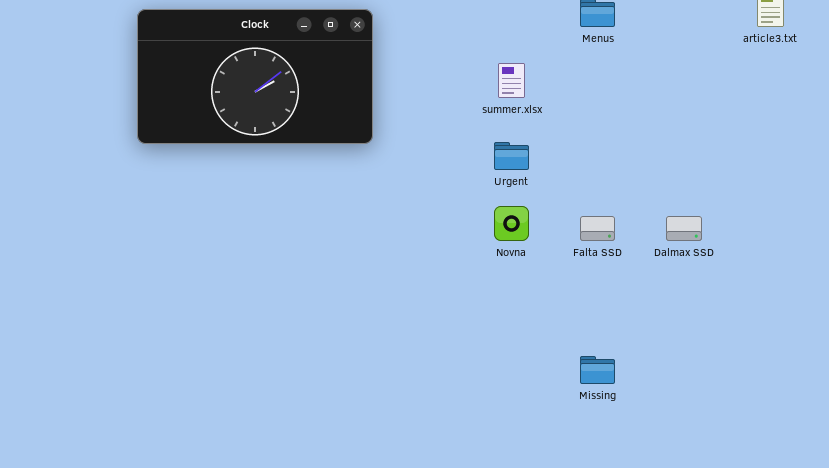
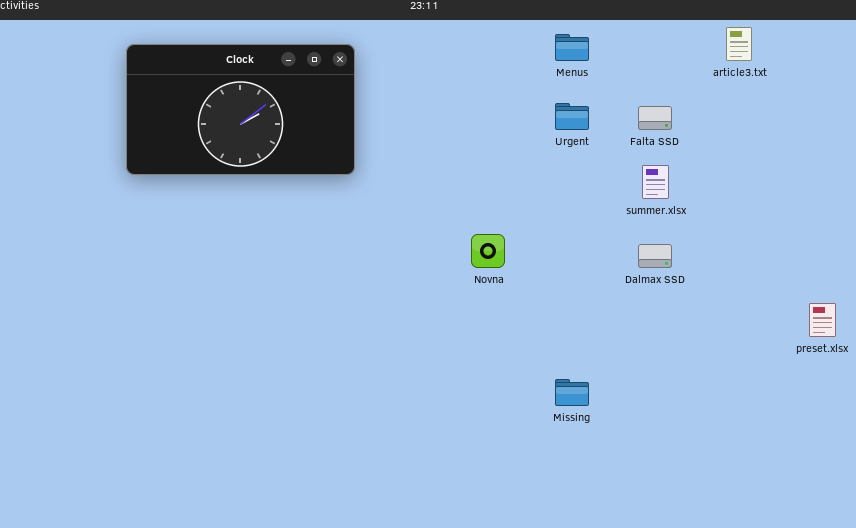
summer.xlsx: [498,63,525,98] -> [642,165,669,199], moved
Urgent: [494,142,529,170] -> [555,103,589,130], moved
Falta SSD: [580,216,615,241] -> [638,106,672,130], moved

